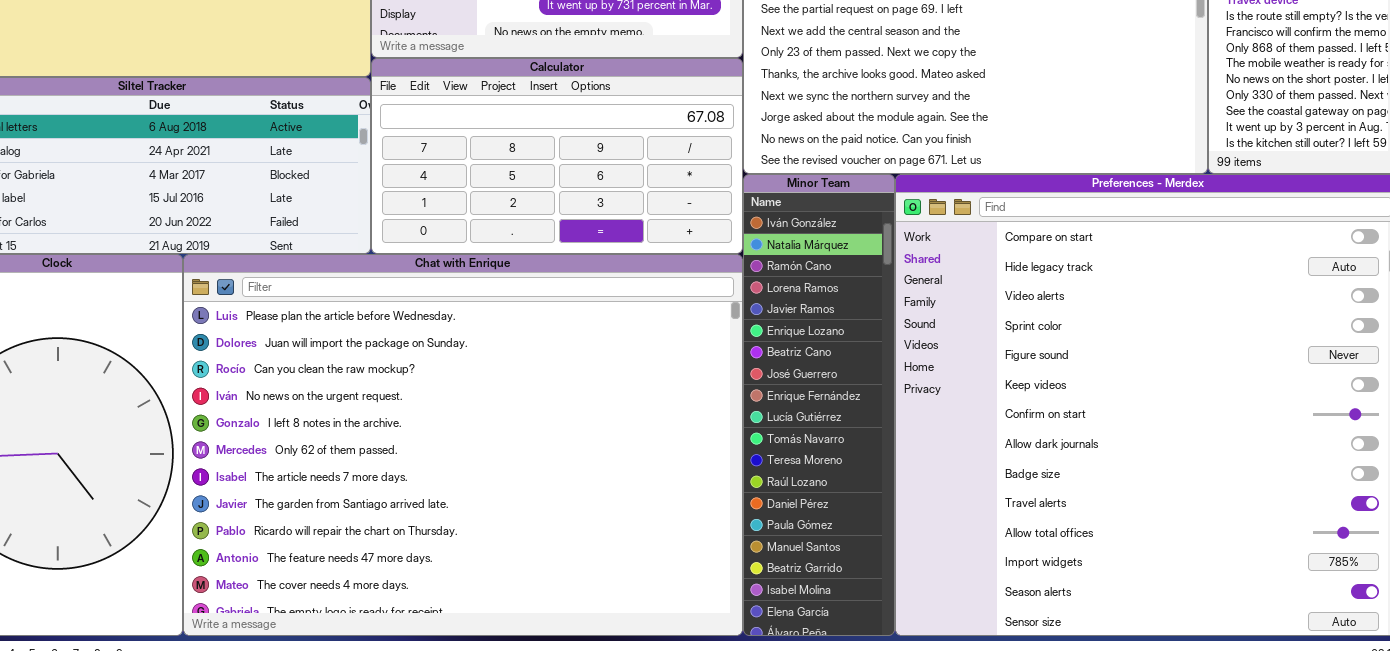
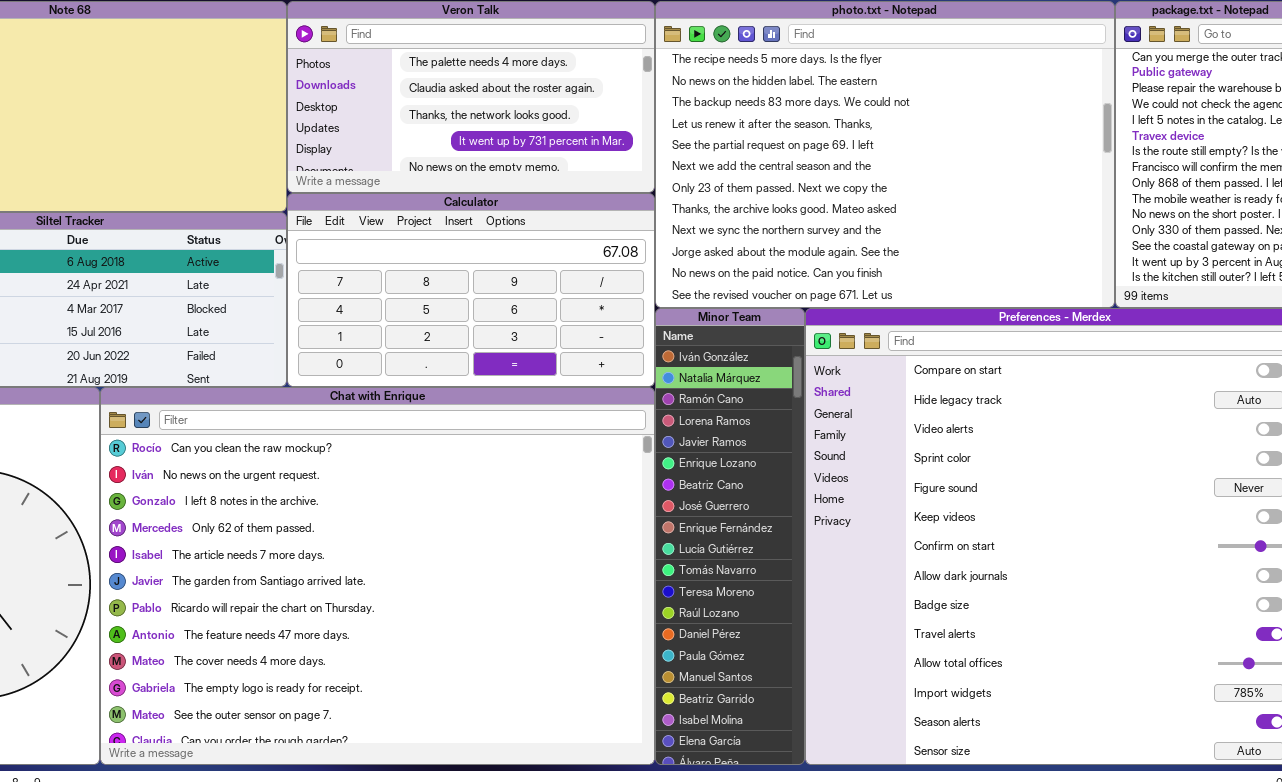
Chat with Enrique: [183,254,743,636] -> [100,387,655,765], scrolled down 2 rows

